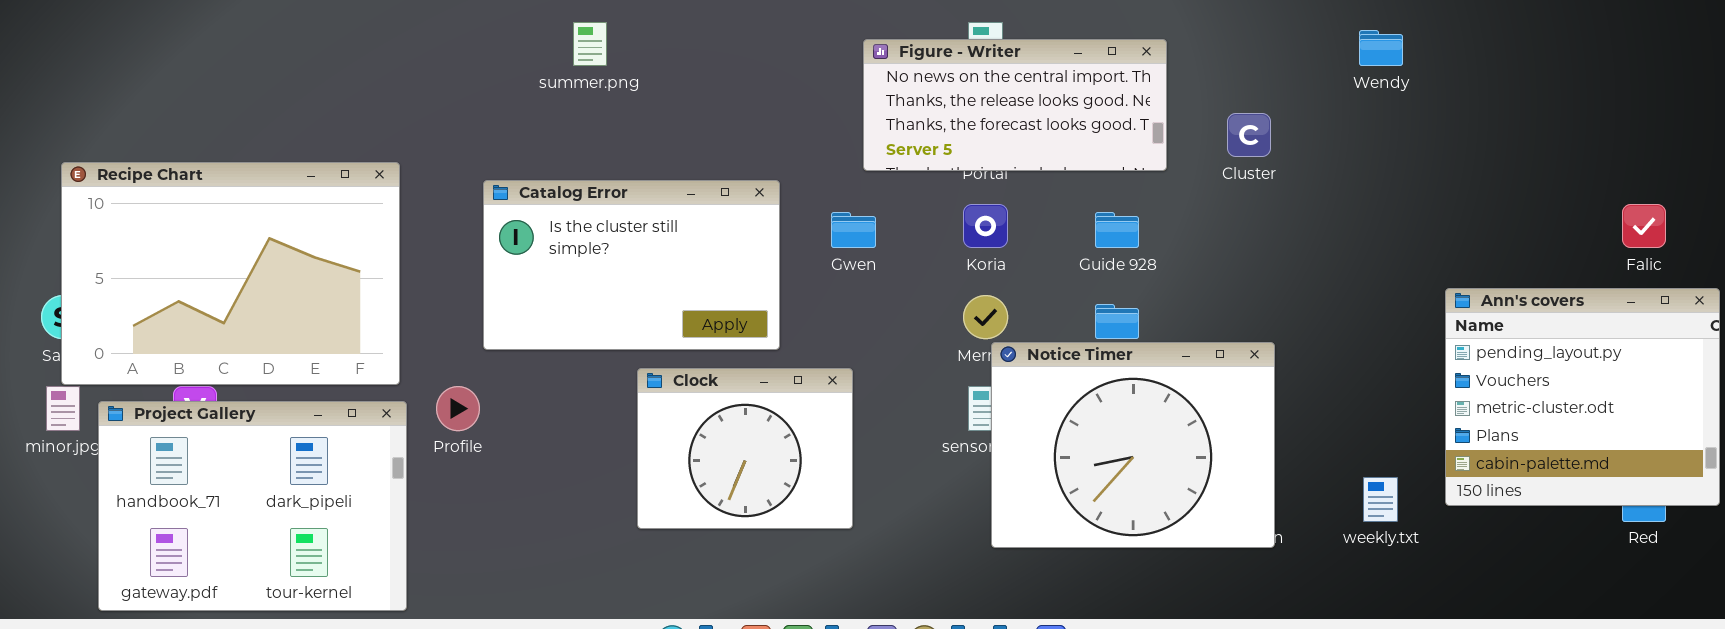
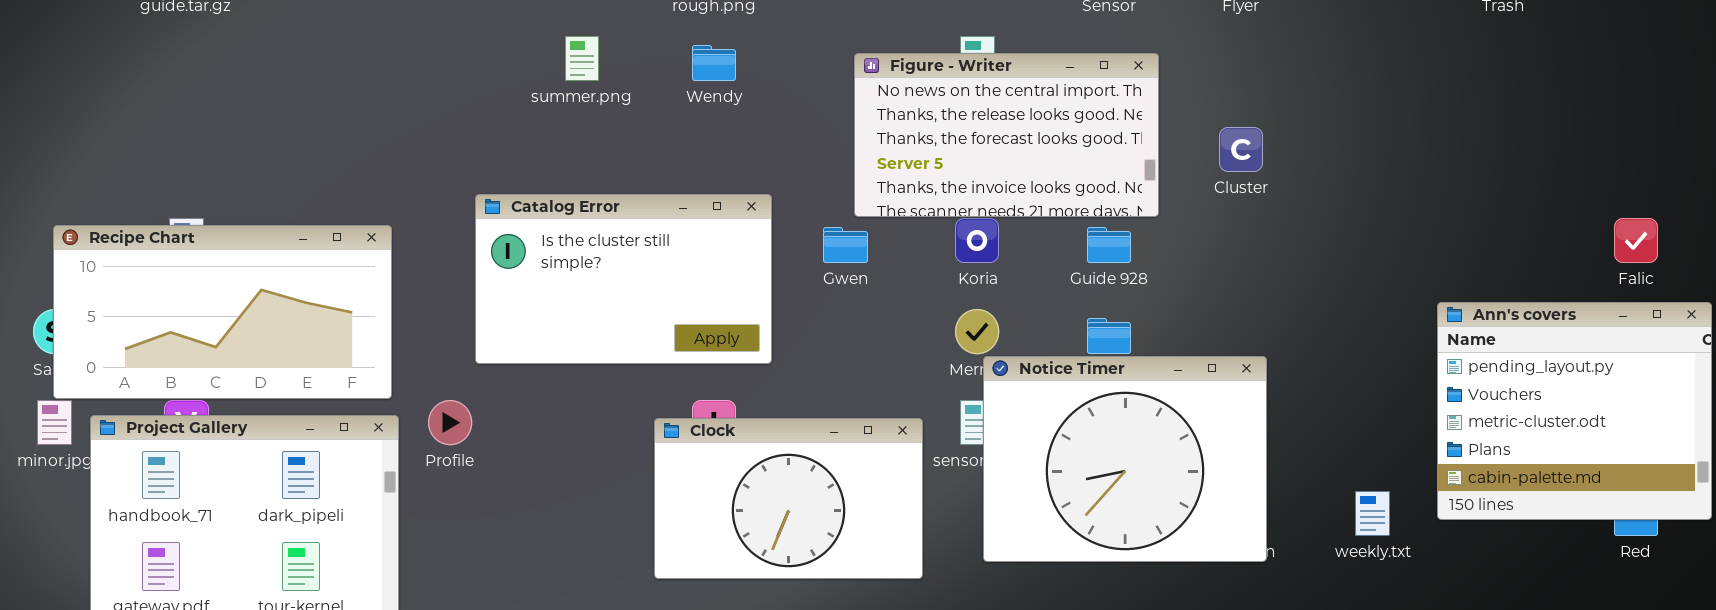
Wendy: [1359,30,1403,66] -> [692,45,736,81], moved
Figure - Writer: [863,39,1167,171] -> [854,53,1159,217], resized
Recipe Chart: [61,162,400,385] -> [53,225,392,399], resized
Clock: [637,368,853,529] -> [654,418,923,579], moved, resized

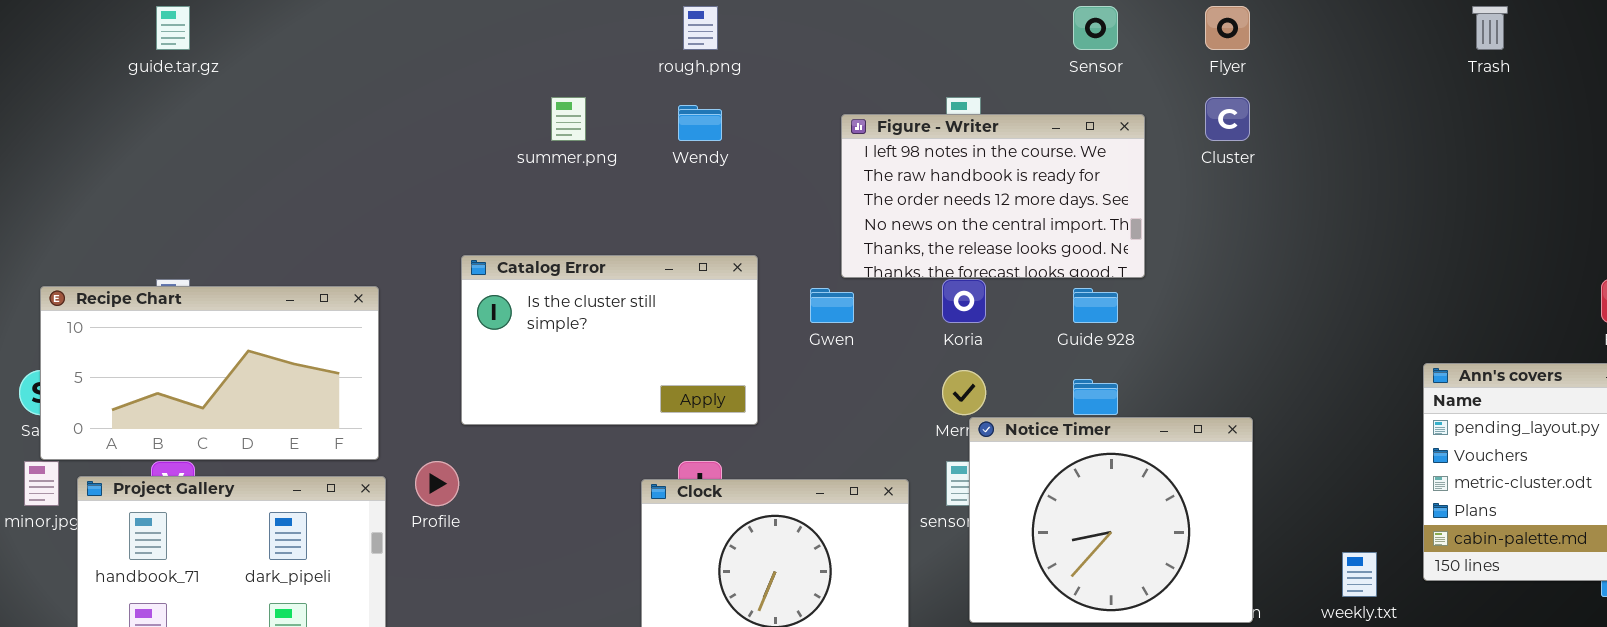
Figure - Writer: [854,53,1159,217] -> [841,114,1145,278], scrolled up 3 rows
Cluster: [1219,127,1263,172] -> [1205,97,1250,141], moved

